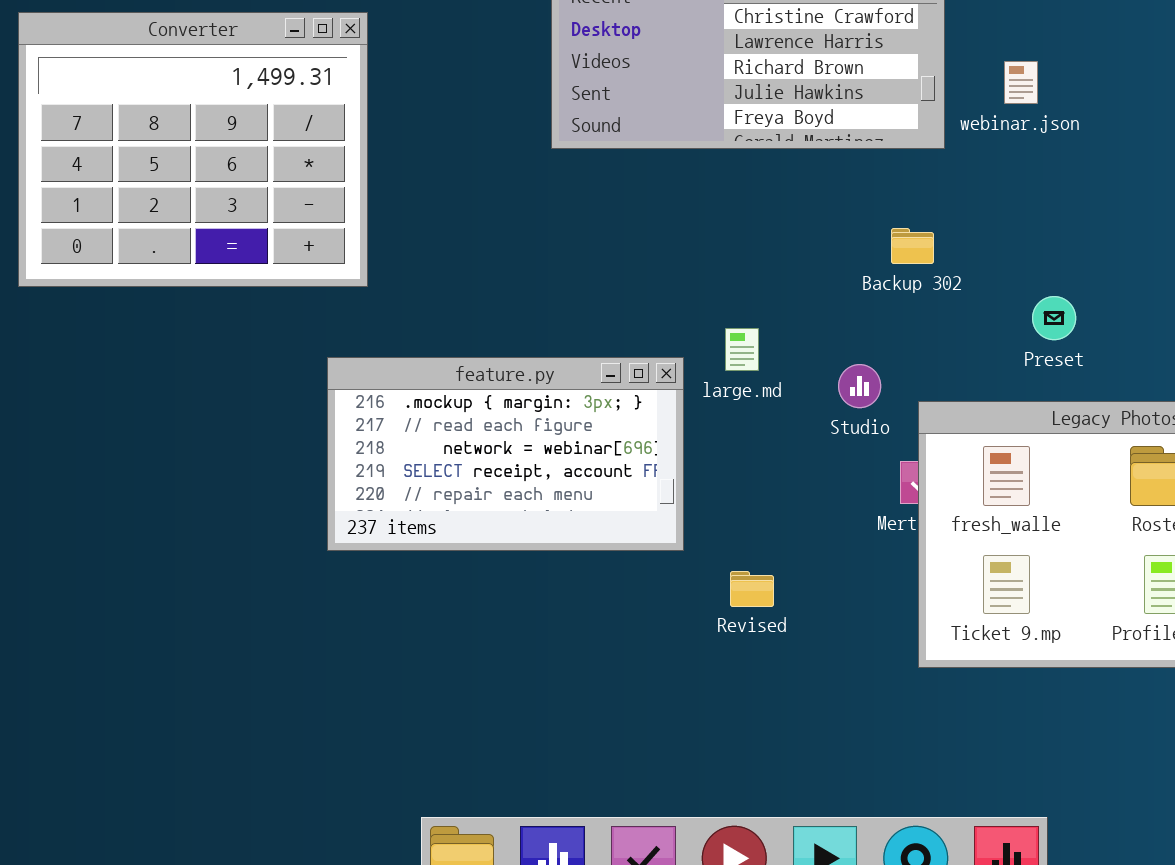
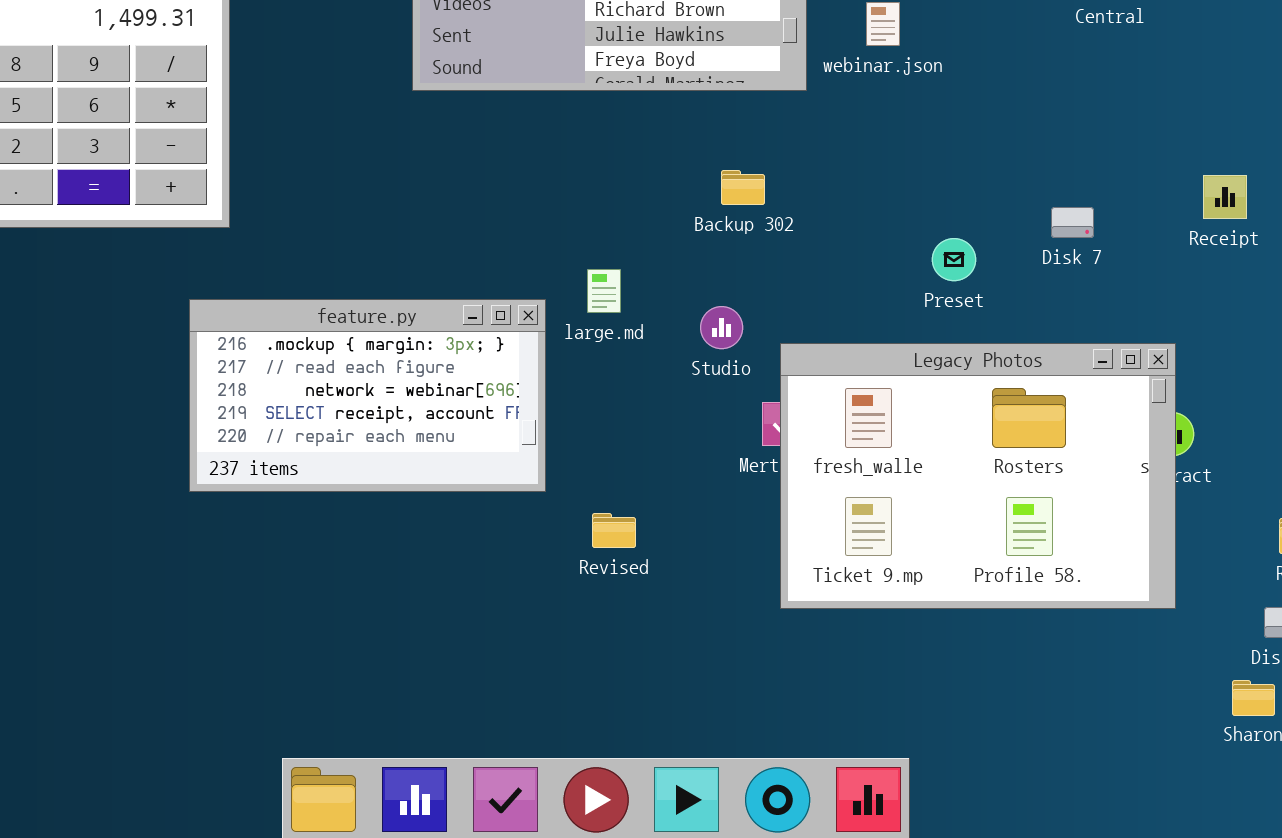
Backup 302: [891,228,934,264] -> [721,170,765,205], moved
Preset: [1032,296,1076,340] -> [932,238,976,281], moved

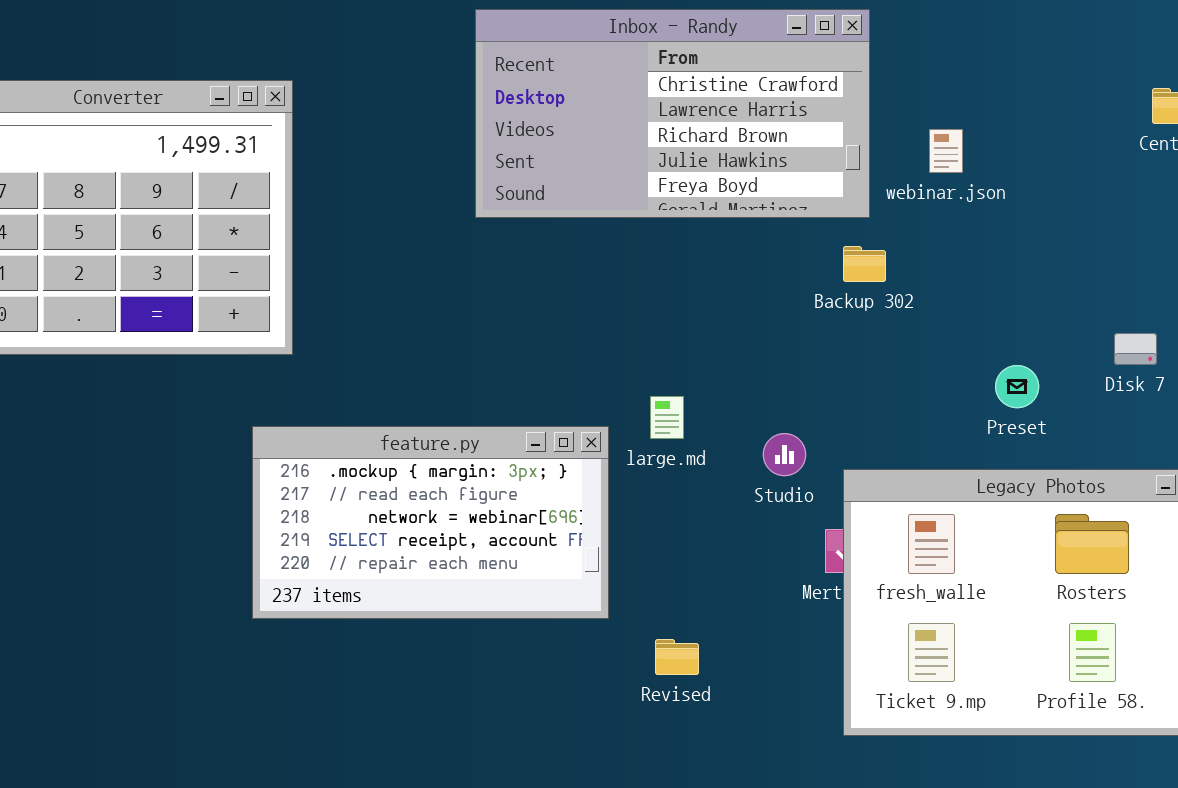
Backup 302: [721,170,765,205] -> [843,246,886,282], moved

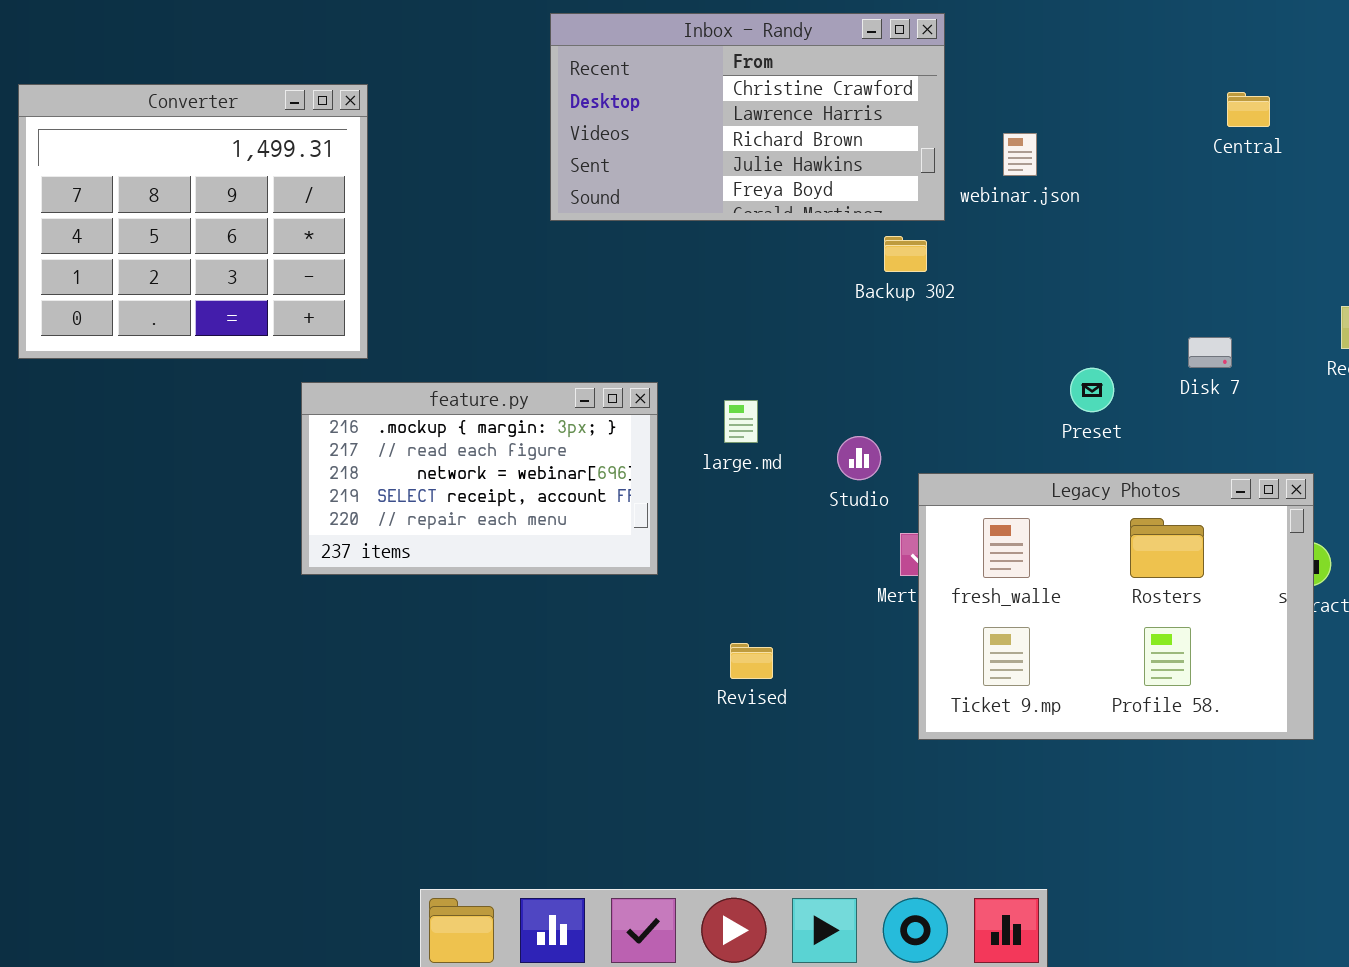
Backup 302: [843,246,886,282] -> [884,236,927,272], moved
feature.py: [252,426,609,619] -> [301,382,658,575], moved

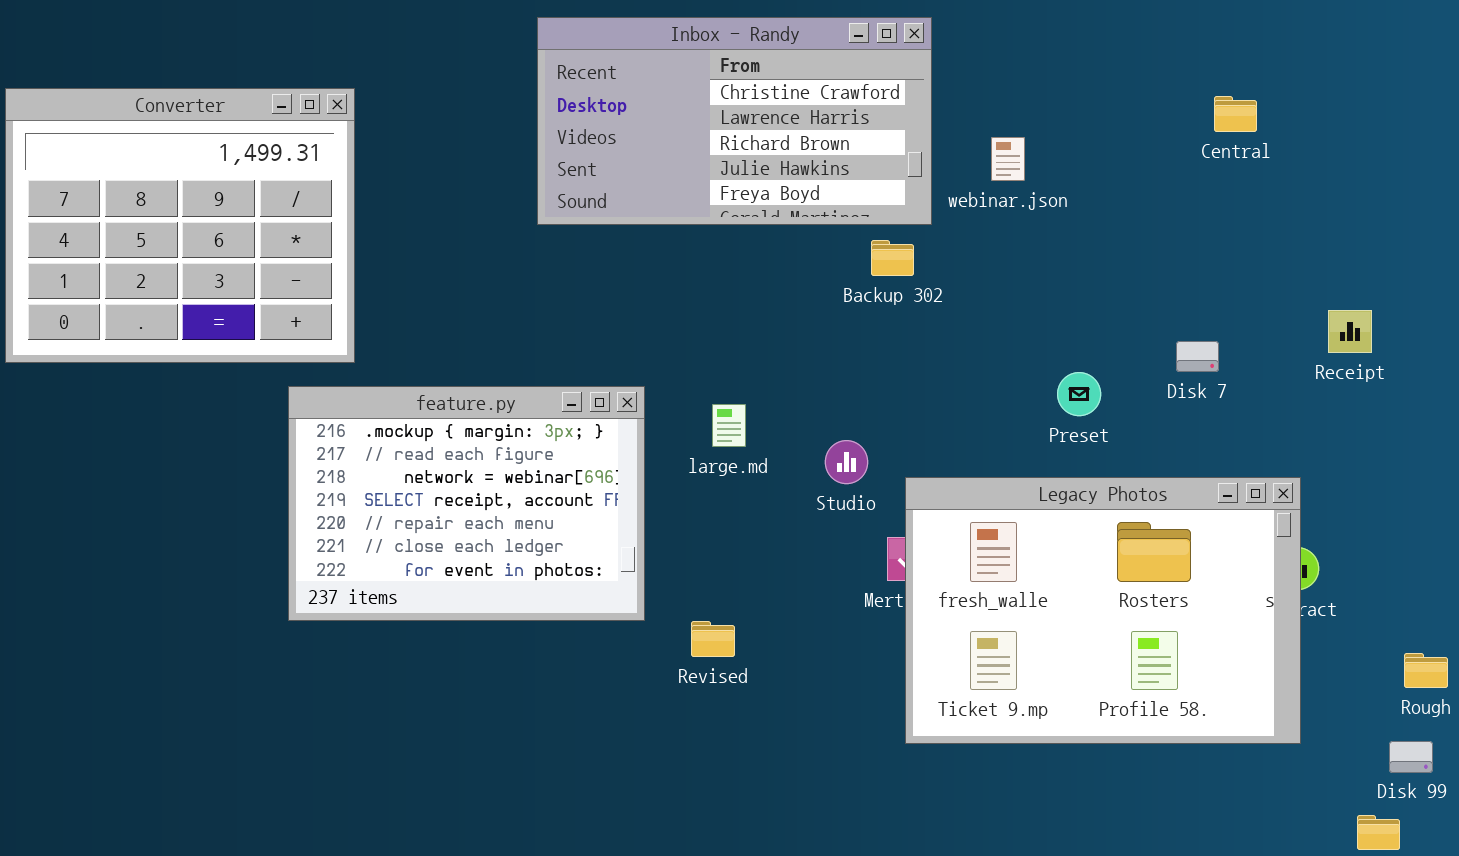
feature.py: [301,382,658,575] -> [288,386,645,621], resized
Revised: [730,643,773,679] -> [691,621,735,657], moved

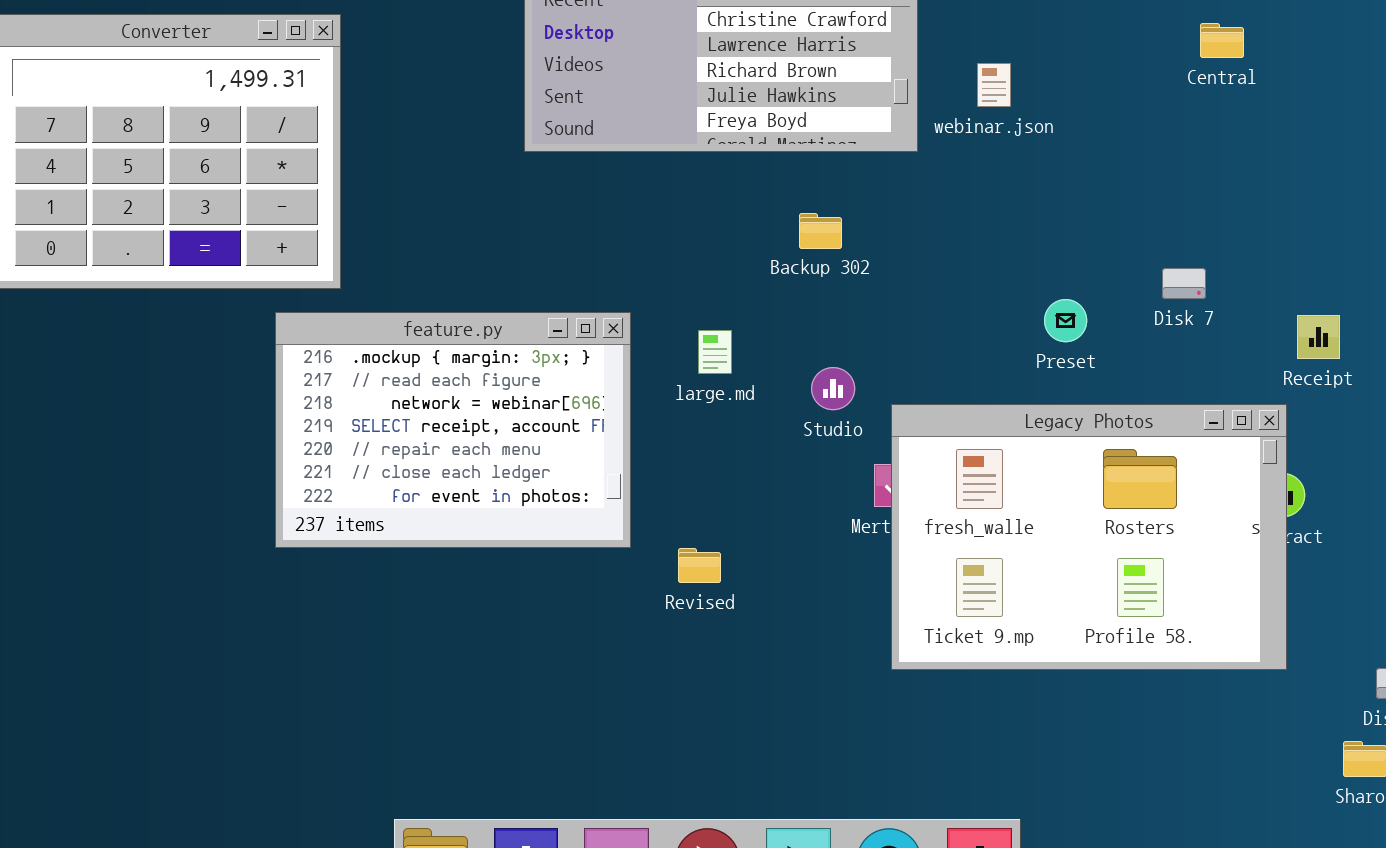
Backup 302: [871,240,914,276] -> [799,213,842,249], moved
Receipt: [1328,310,1372,353] -> [1297,315,1340,359], moved

